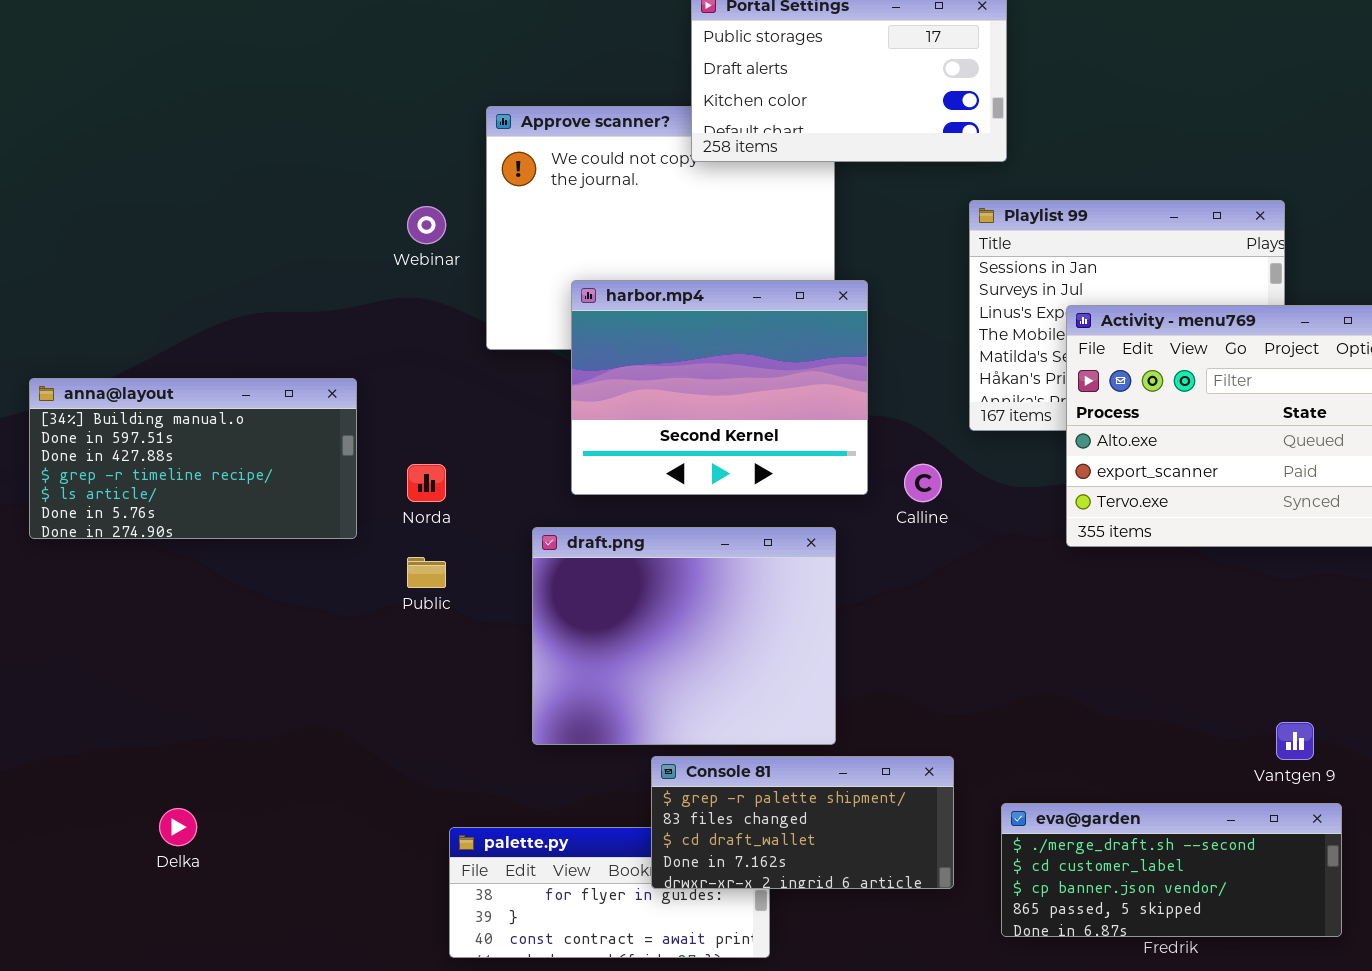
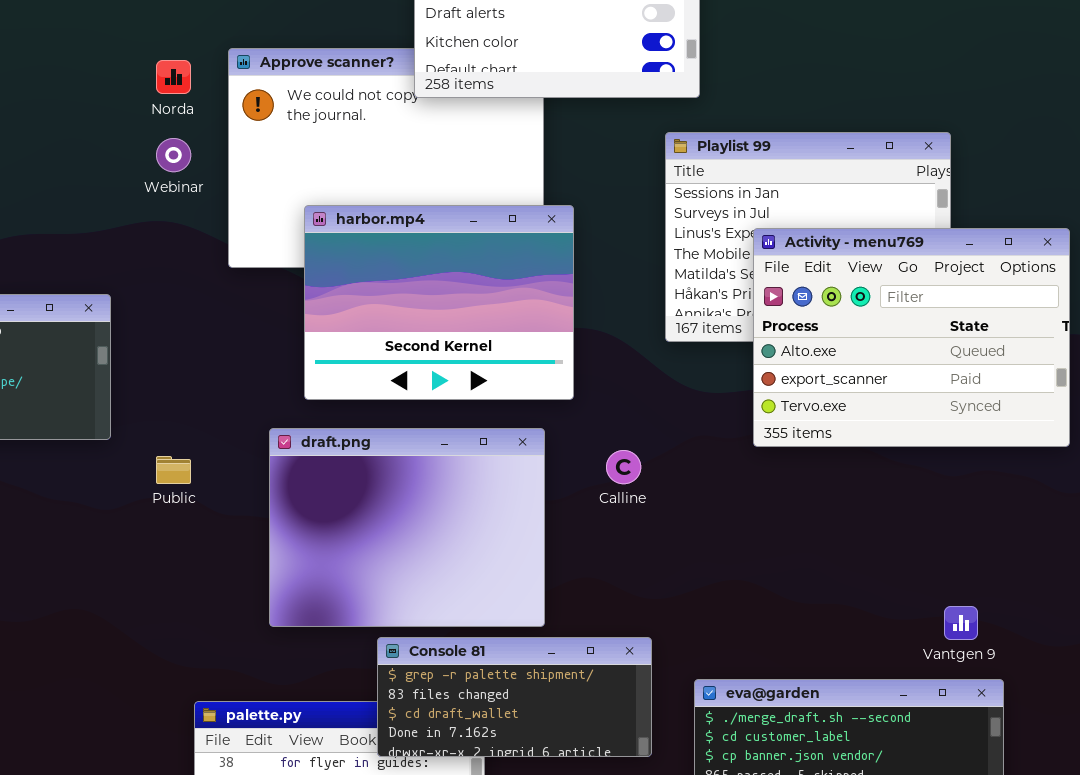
Norda: [407,464,446,502] -> [156,60,191,94], moved
Calline: [904,464,942,502] -> [606,450,641,484], moved

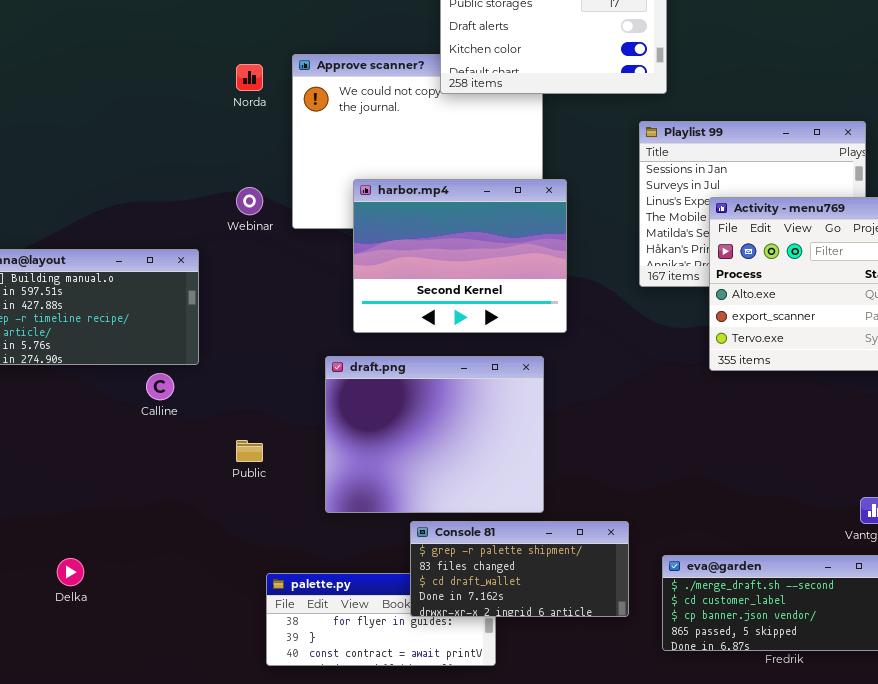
Webinar: [156,138,191,172] -> [236,187,263,215], moved
Calline: [606,450,641,484] -> [146,373,174,400], moved
Public: [156,456,191,484] -> [236,440,263,462], moved

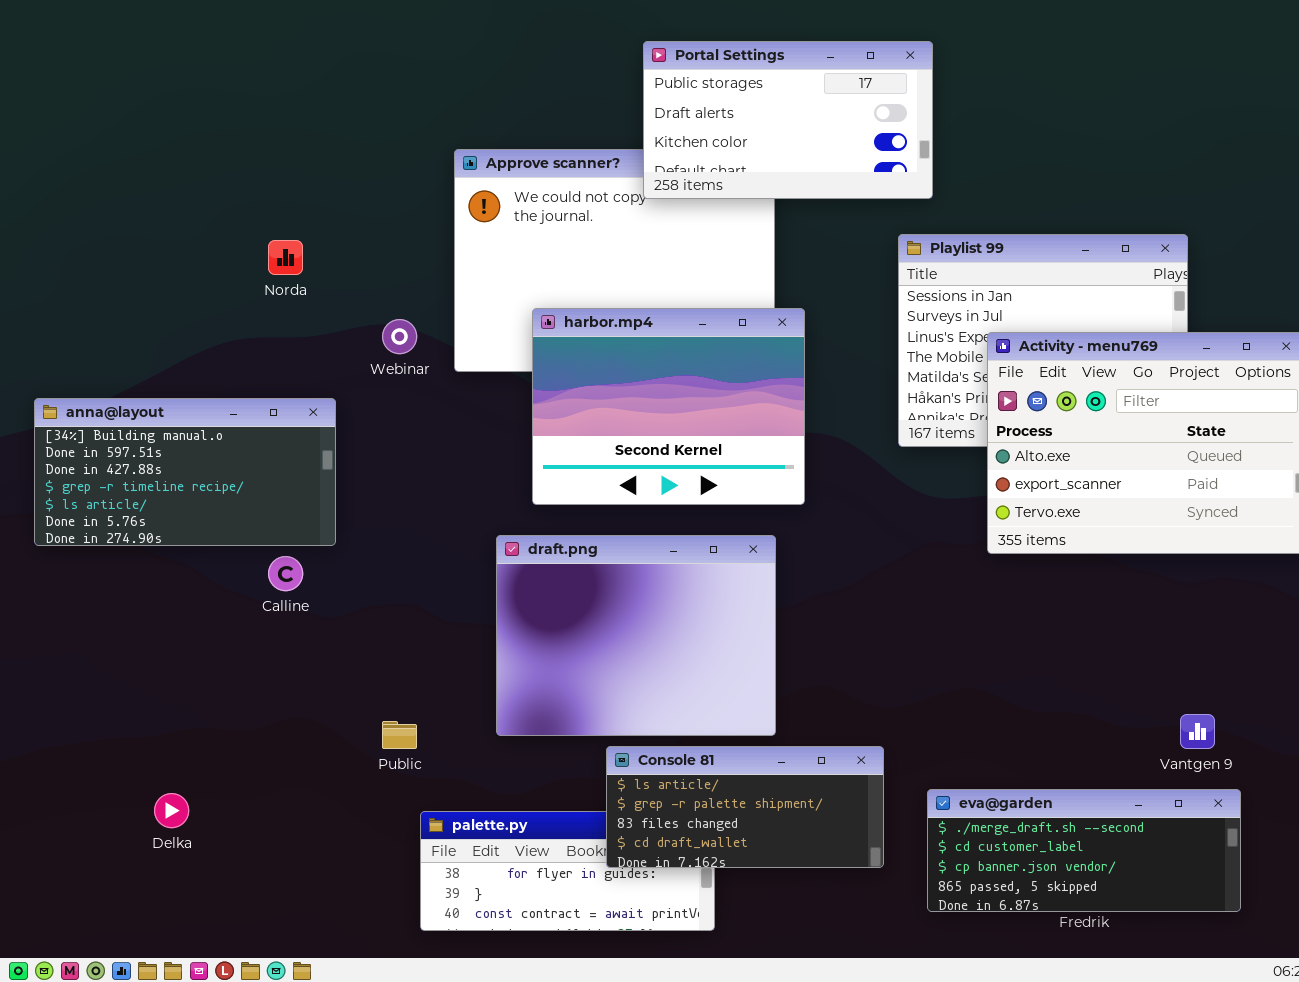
Norda: [236,64,263,91] -> [268,240,303,275], moved
Public: [236,440,263,462] -> [382,721,417,749], moved
Console 81: [410,521,629,617] -> [606,746,884,868], scrolled up 1 row

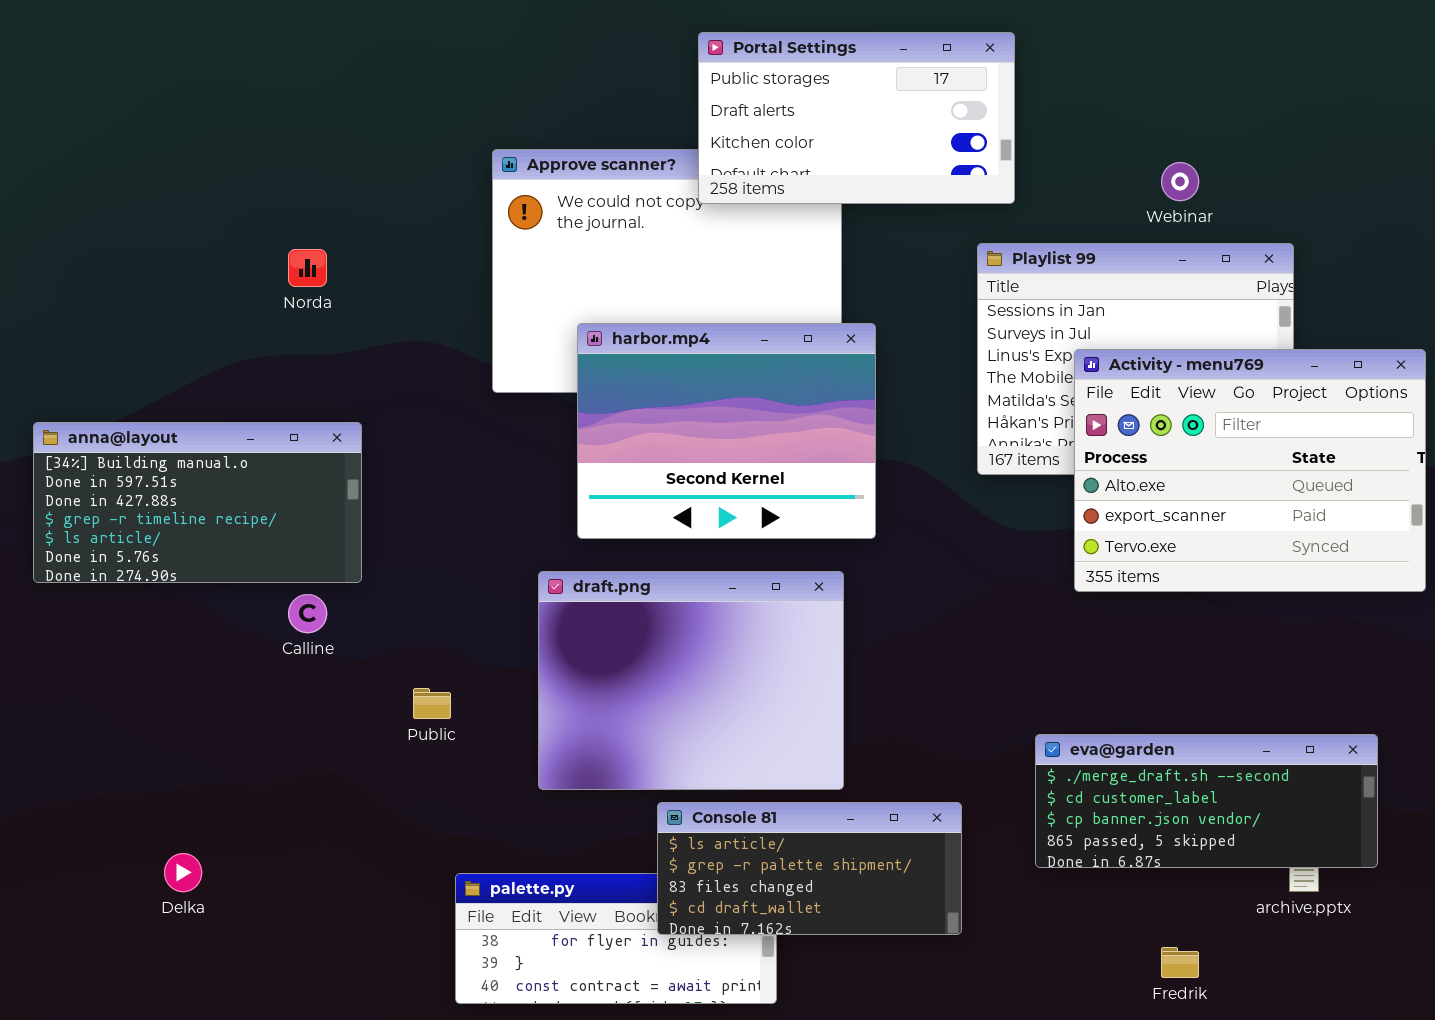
Webinar: [382,319,417,354] -> [1161,162,1199,201], moved
Public: [382,721,417,749] -> [413,688,451,719], moved
eva@garden: [927,789,1241,912] -> [1035,734,1378,868], moved

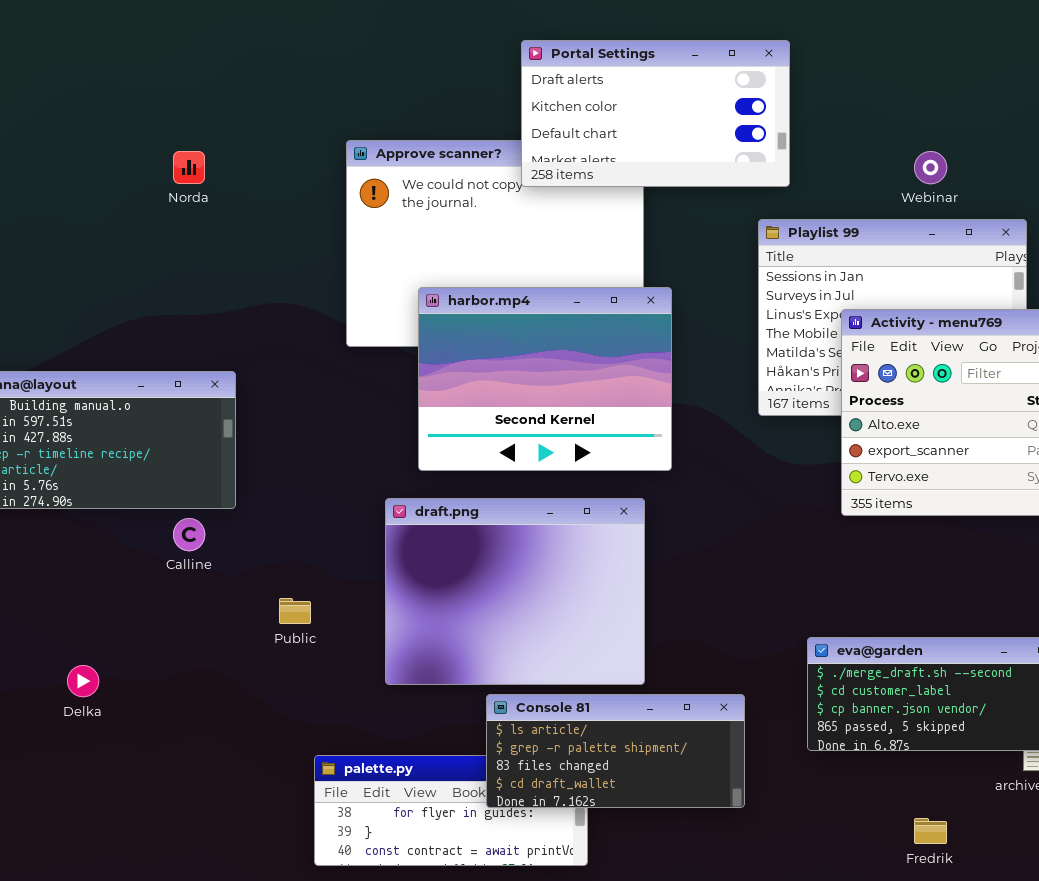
Portal Settings: [698,32,1015,204] -> [521,40,790,187], scrolled down 1 row
Norda: [288,249,327,287] -> [173,151,205,184], moved
Delka: [164,853,202,892] -> [67,665,99,697], moved

